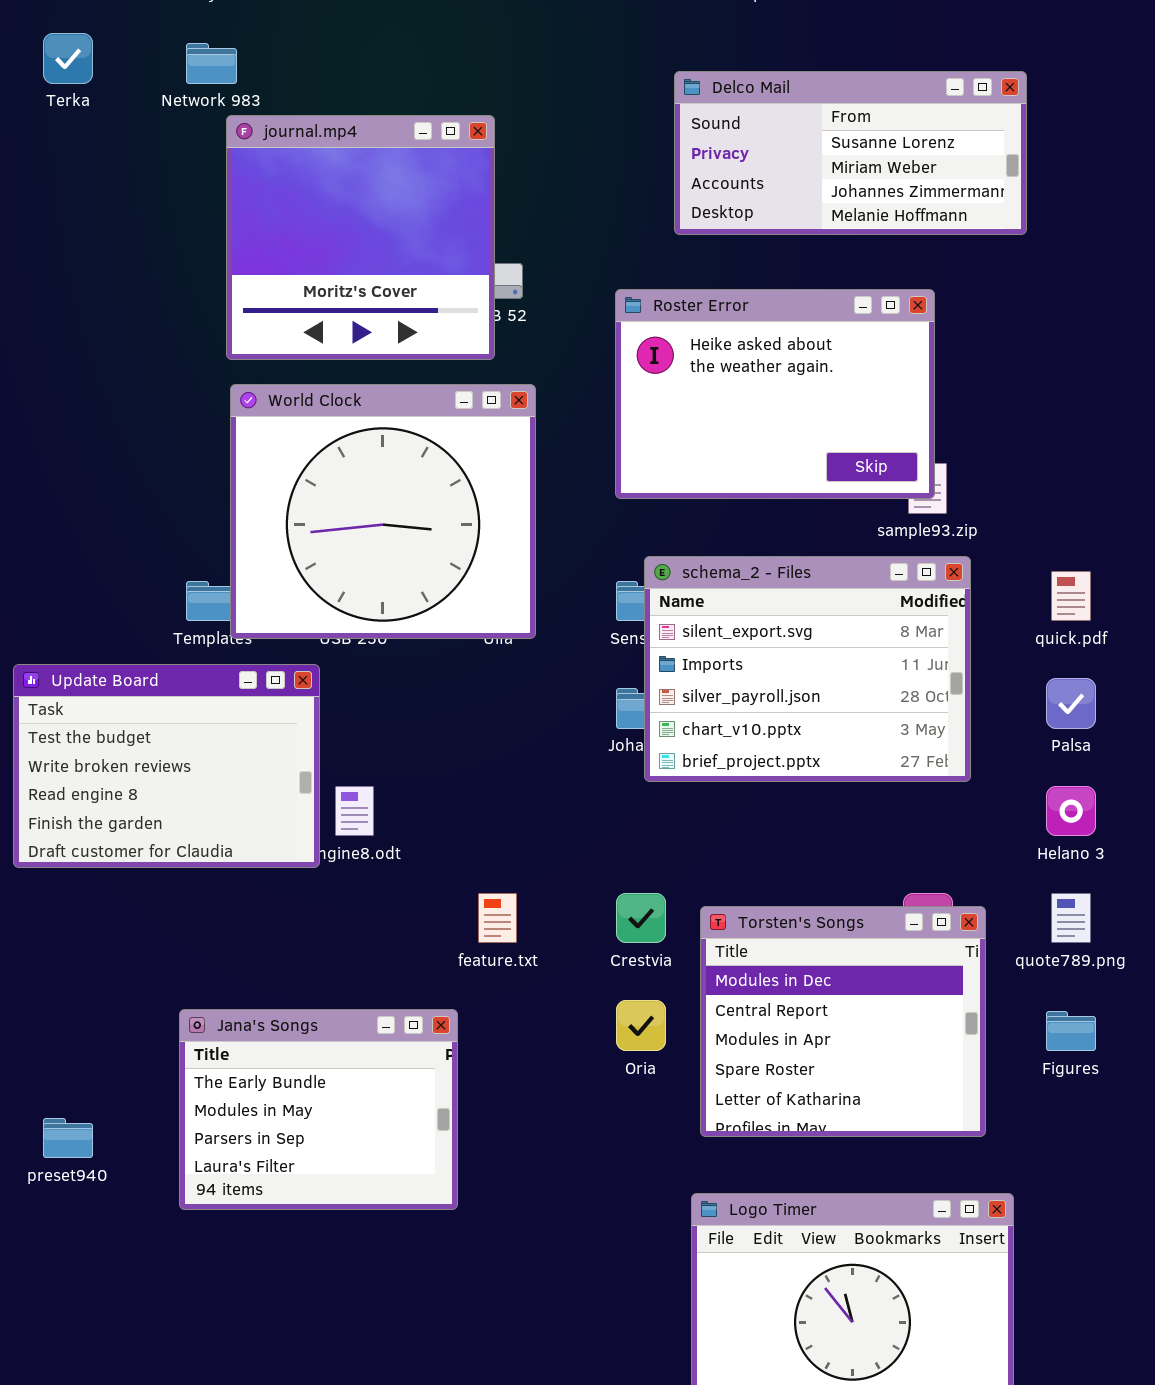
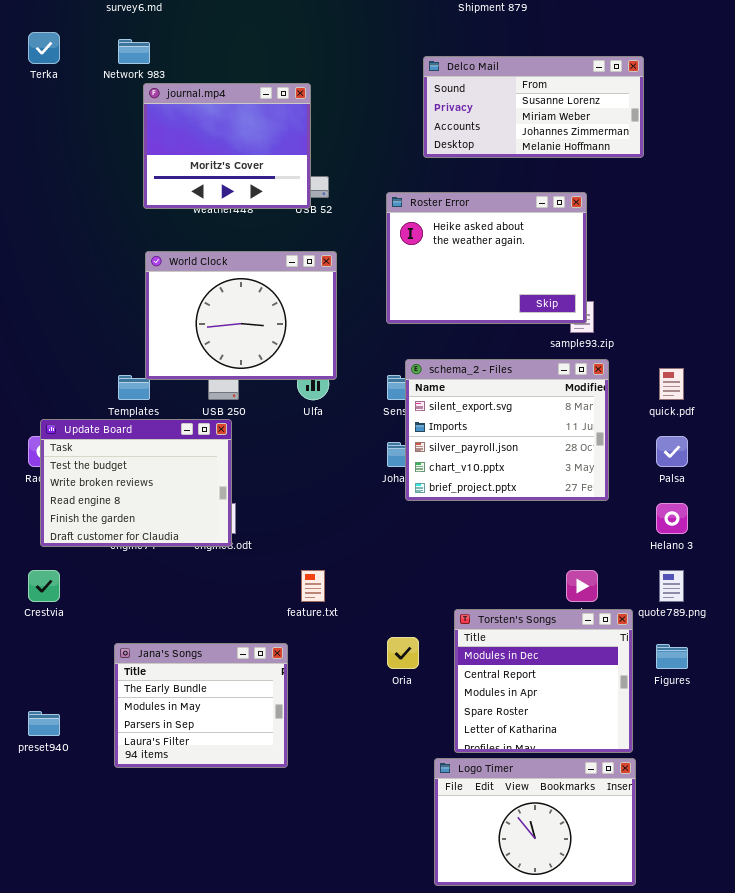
journal.mp4: [226,115,495,360] -> [143,83,311,209], resized
World Clock: [230,384,536,639] -> [145,251,337,380], resized
Update Board: [13,664,320,868] -> [40,419,232,547], moved
Crestvia: [616,893,666,943] -> [28,570,60,602], moved
Torsten's Songs: [700,906,986,1137] -> [454,609,633,753], moved

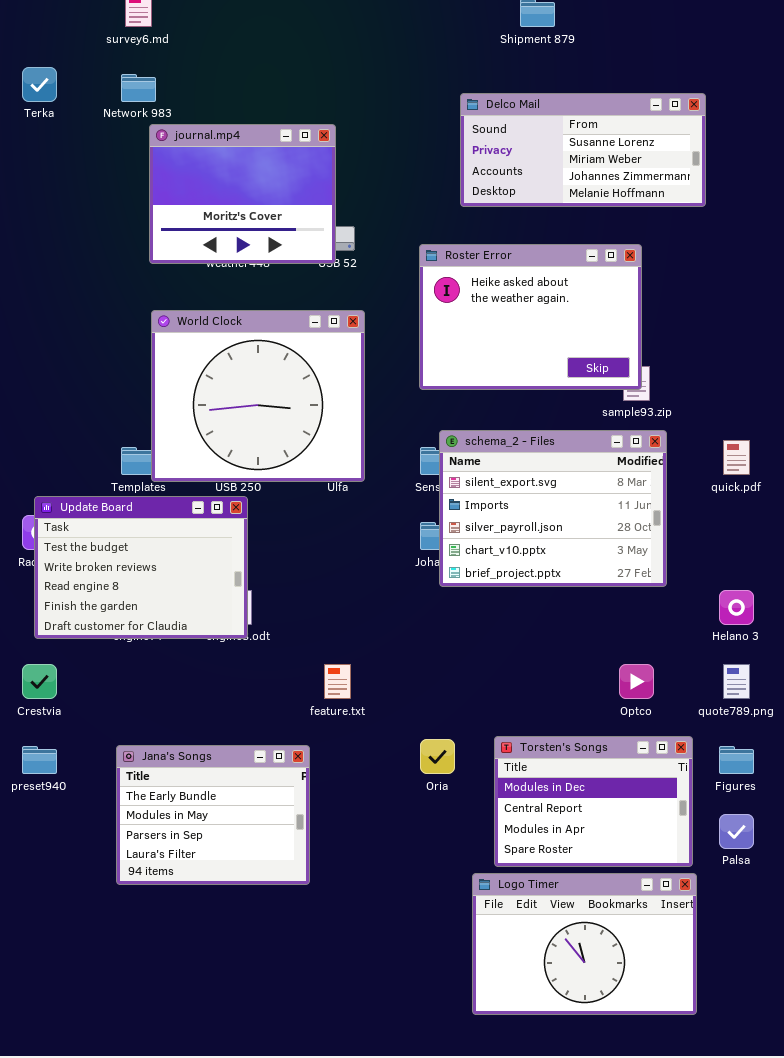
World Clock: [145,251,337,380] -> [151,310,365,482], resized
Palsa: [656,436,688,467] -> [719,814,754,849], moved
Torsten's Songs: [454,609,633,753] -> [494,736,693,867], resized
preset940: [28,711,60,736] -> [22,746,57,774], moved

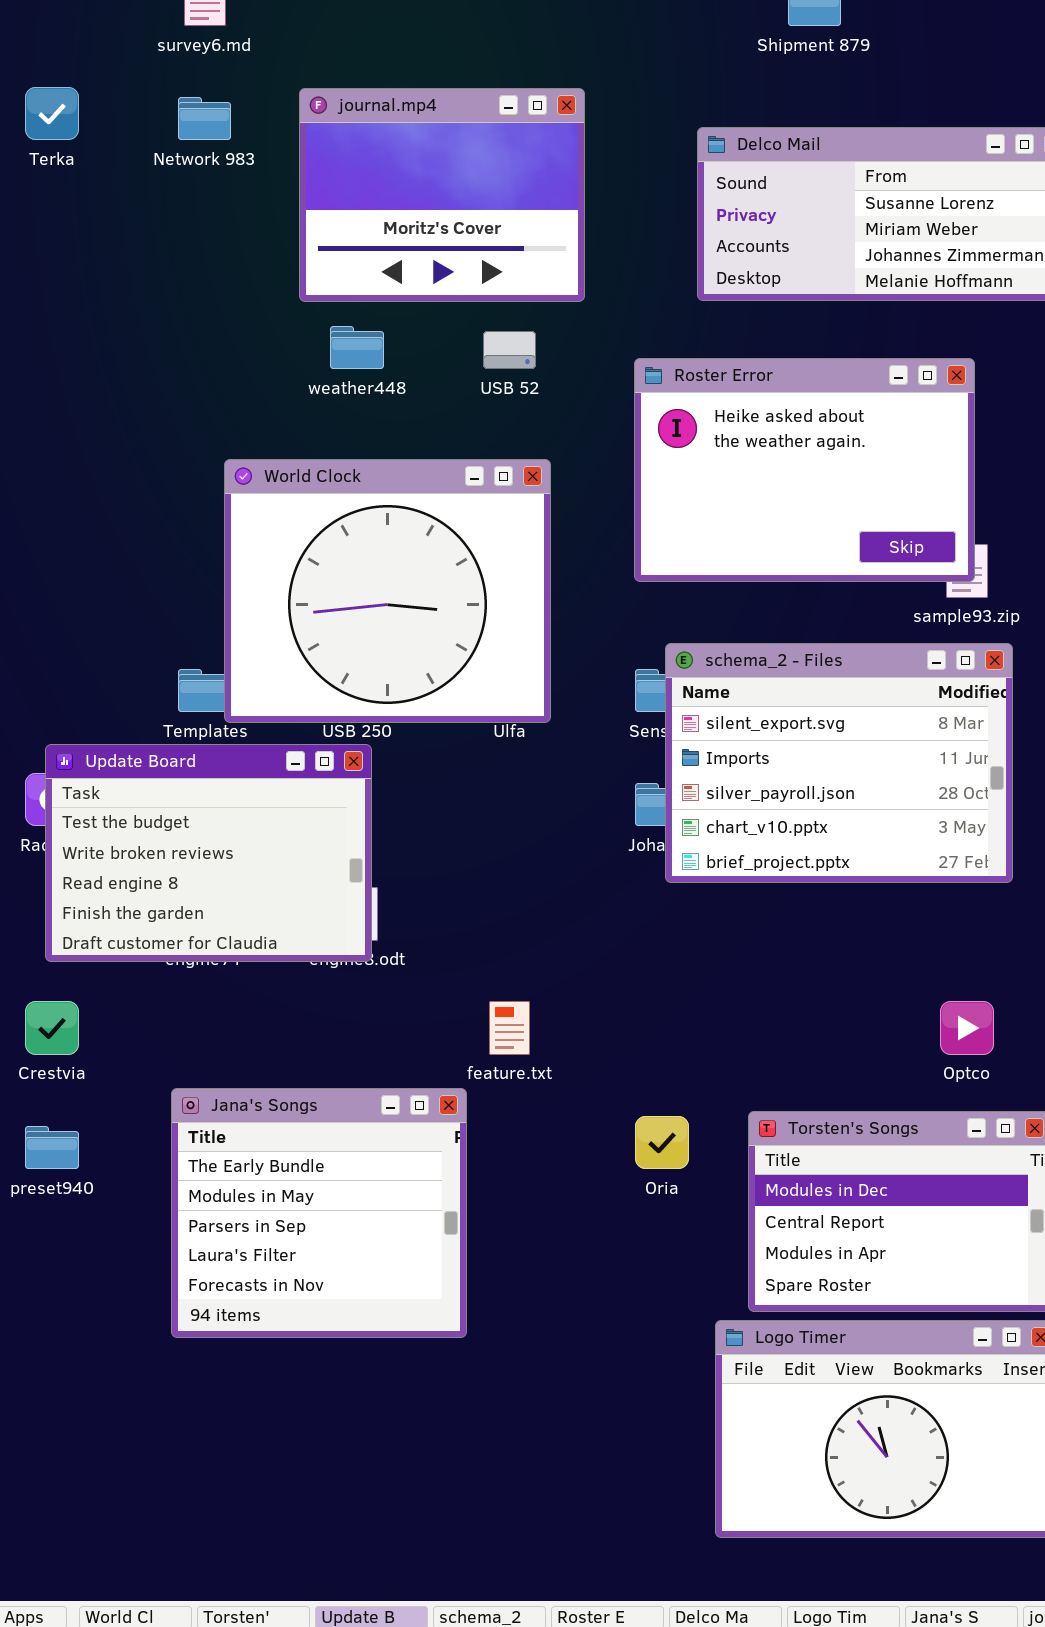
journal.mp4: [149,124,336,264] -> [299,88,585,302], moved
Jana's Songs: [116,745,310,885] -> [171,1088,467,1338], resized

